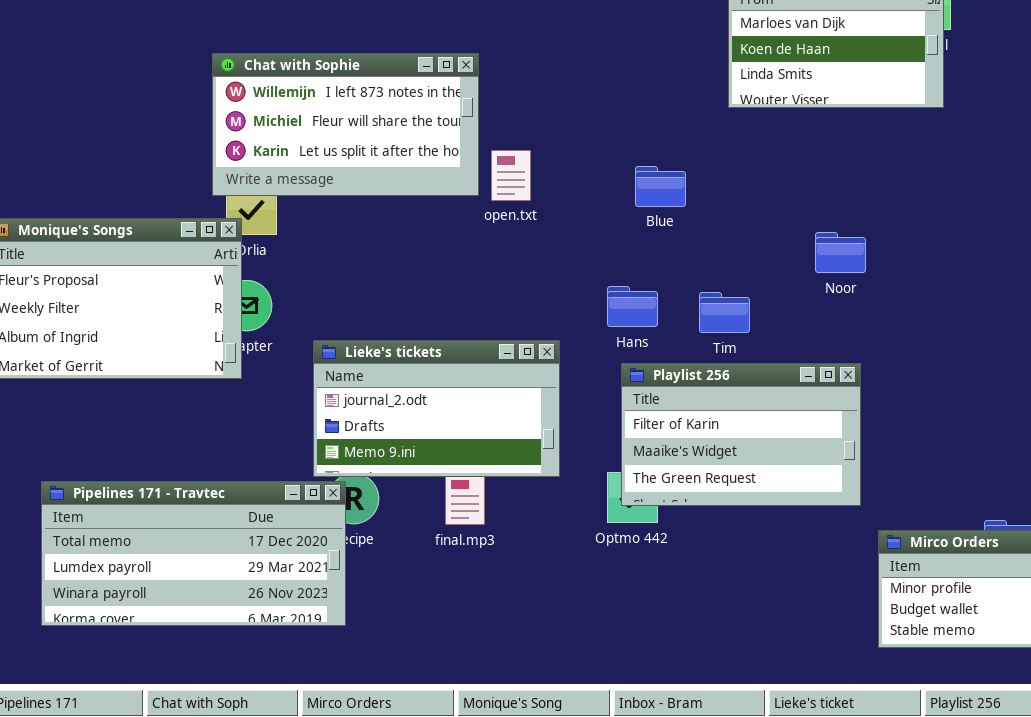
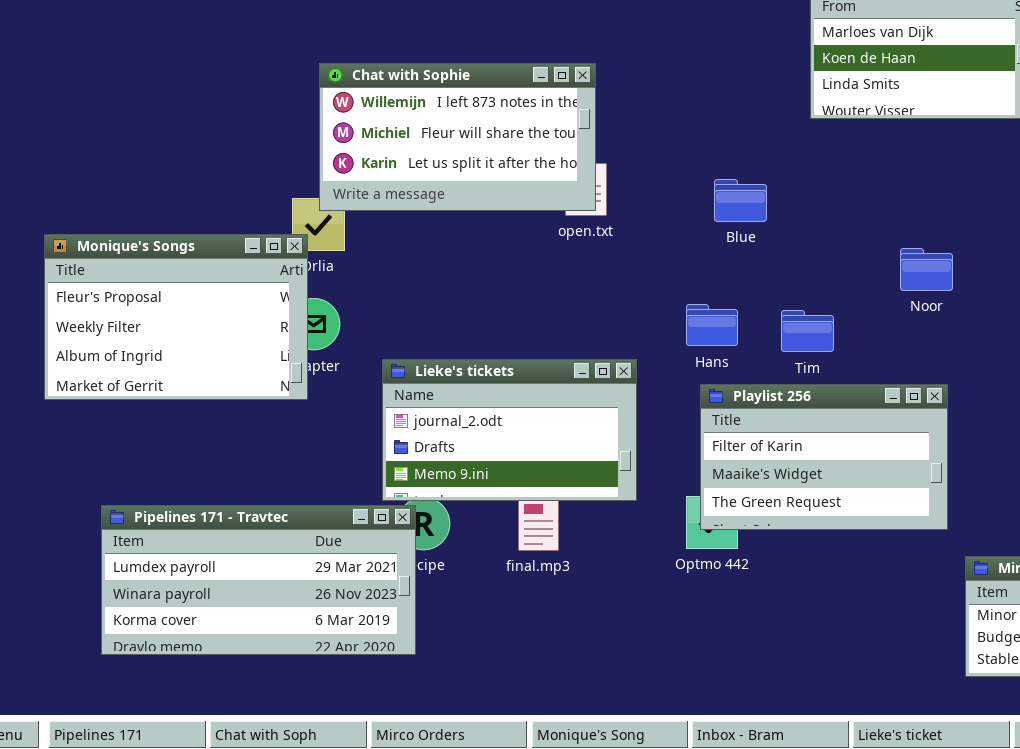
Chat with Sophie: [212,53,479,196] -> [319,63,596,211], moved
Pipelines 171 - Travtec: [41,481,346,626] -> [101,505,416,655], scrolled down 1 row

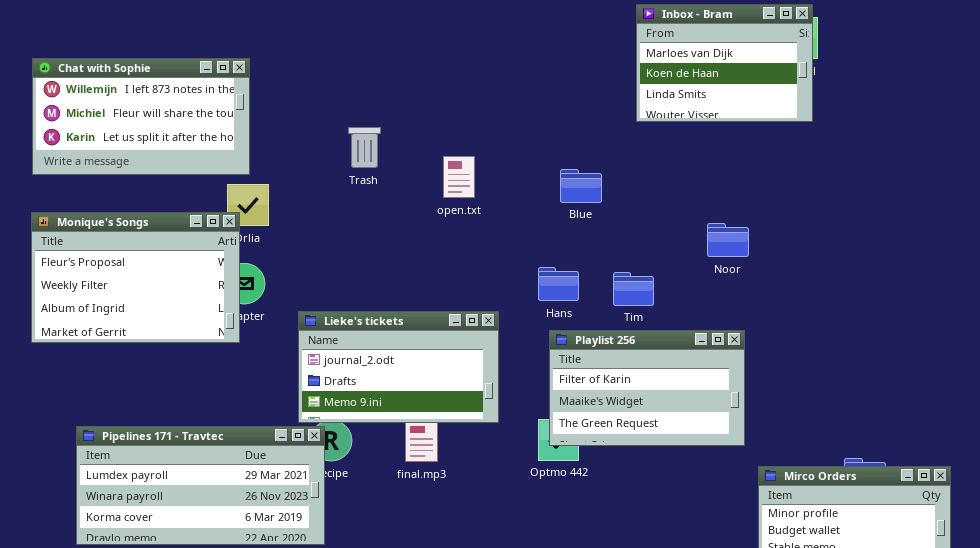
Chat with Sophie: [319,63,596,211] -> [32,58,250,175], moved

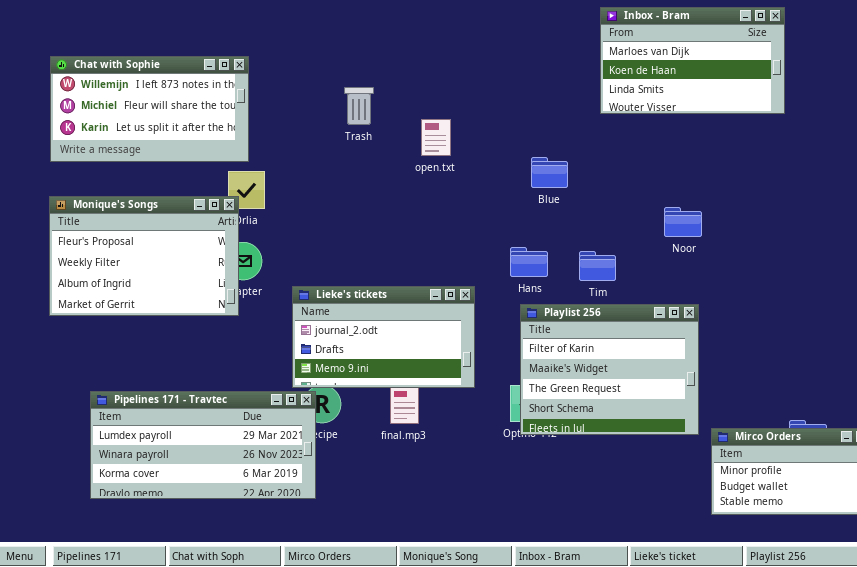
Inbox - Bram: [636,4,813,122] -> [600,7,785,114], resized
Trash: [348,127,381,168] -> [344,87,374,125], moved
open.txt: [443,156,475,198] -> [421,119,451,156], moved
Playlist 256: [549,330,745,446] -> [520,304,699,435], resized

